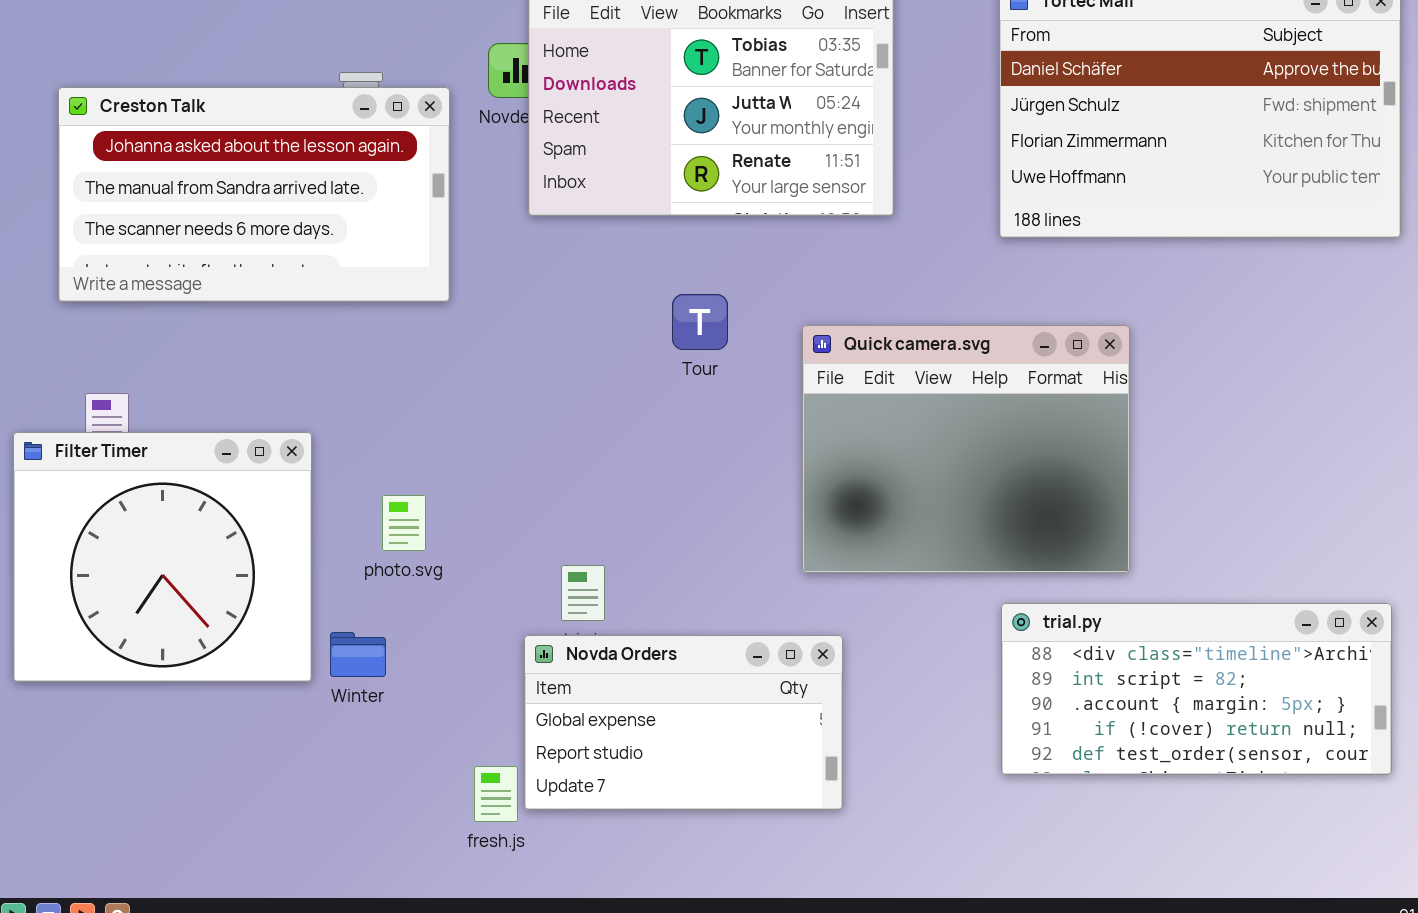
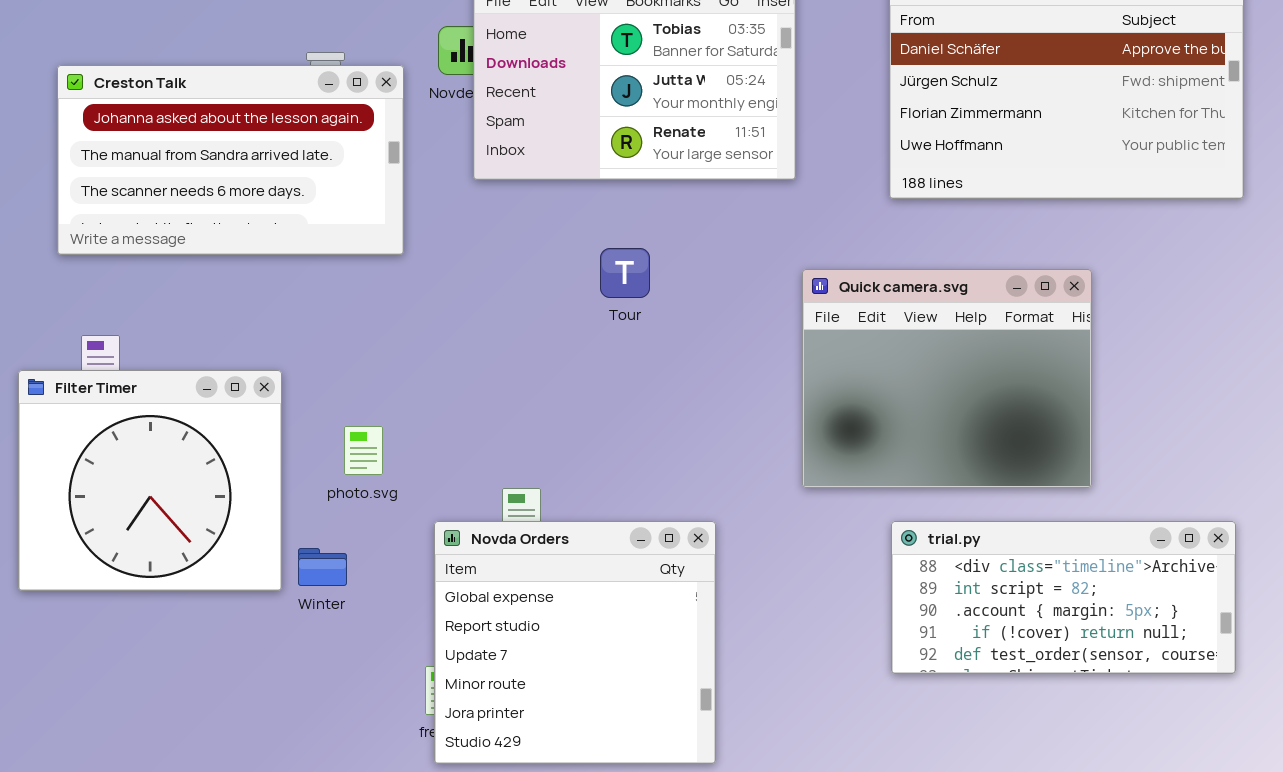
Quick camera.svg: [802,325,1130,573] -> [802,269,1092,488], moved
Novda Orders: [524,635,843,810] -> [434,521,716,764], moved, resized

